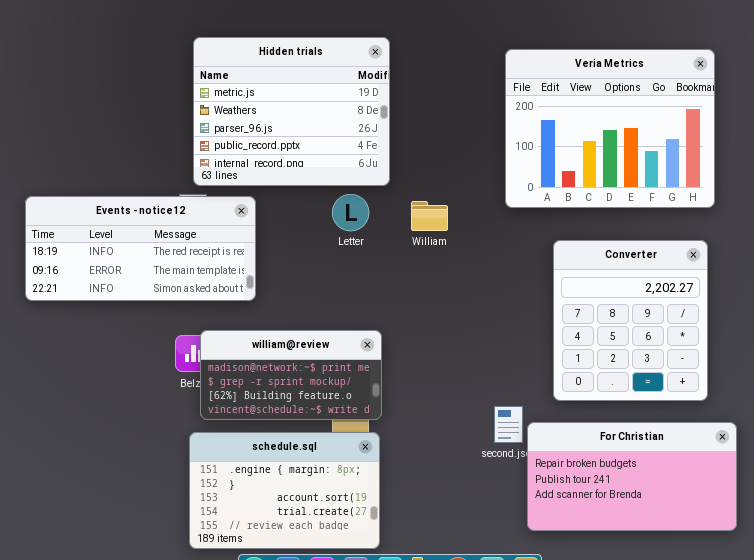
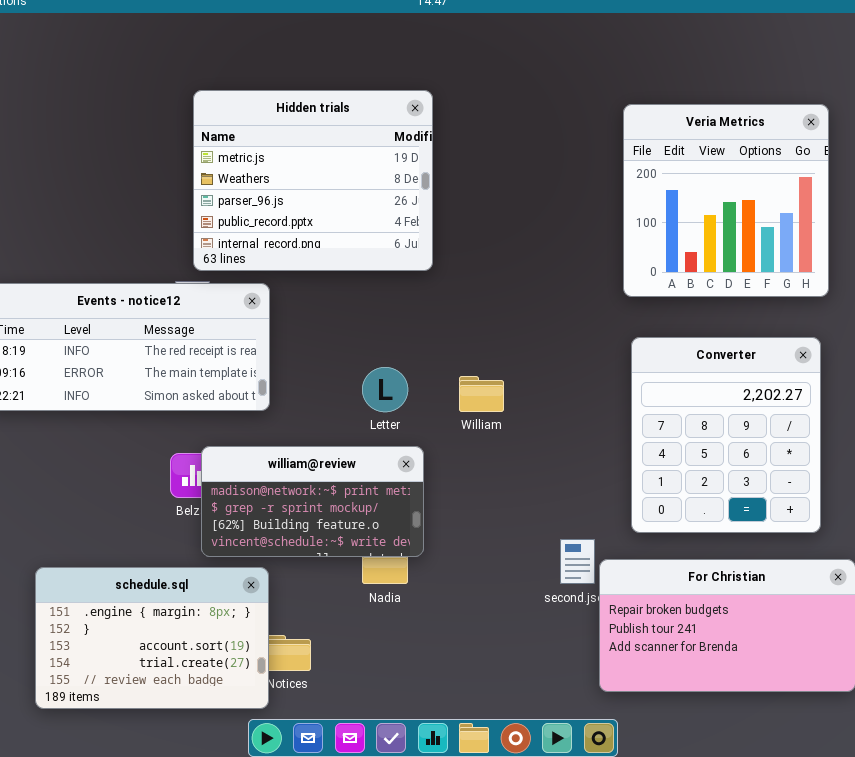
Veria Metrics: [505,49,715,208] -> [623,104,829,297], resized
Letter: [332,194,369,231] -> [362,367,408,412], moved
William: [411,201,448,231] -> [459,376,504,412], moved
schedule.sql: [189,432,380,549] -> [35,567,269,709], moved

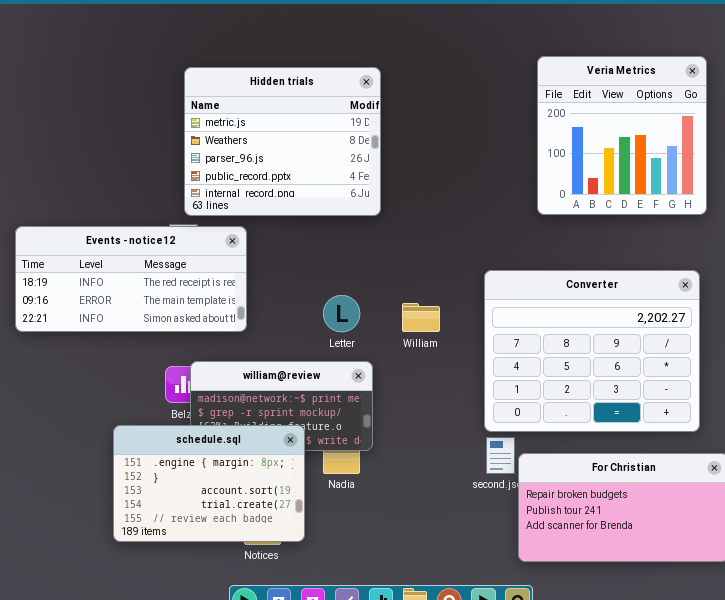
Veria Metrics: [623,104,829,297] -> [537,56,707,215], moved
Converter: [631,337,821,533] -> [484,270,700,432], resized
schedule.sql: [35,567,269,709] -> [113,425,305,542], moved

